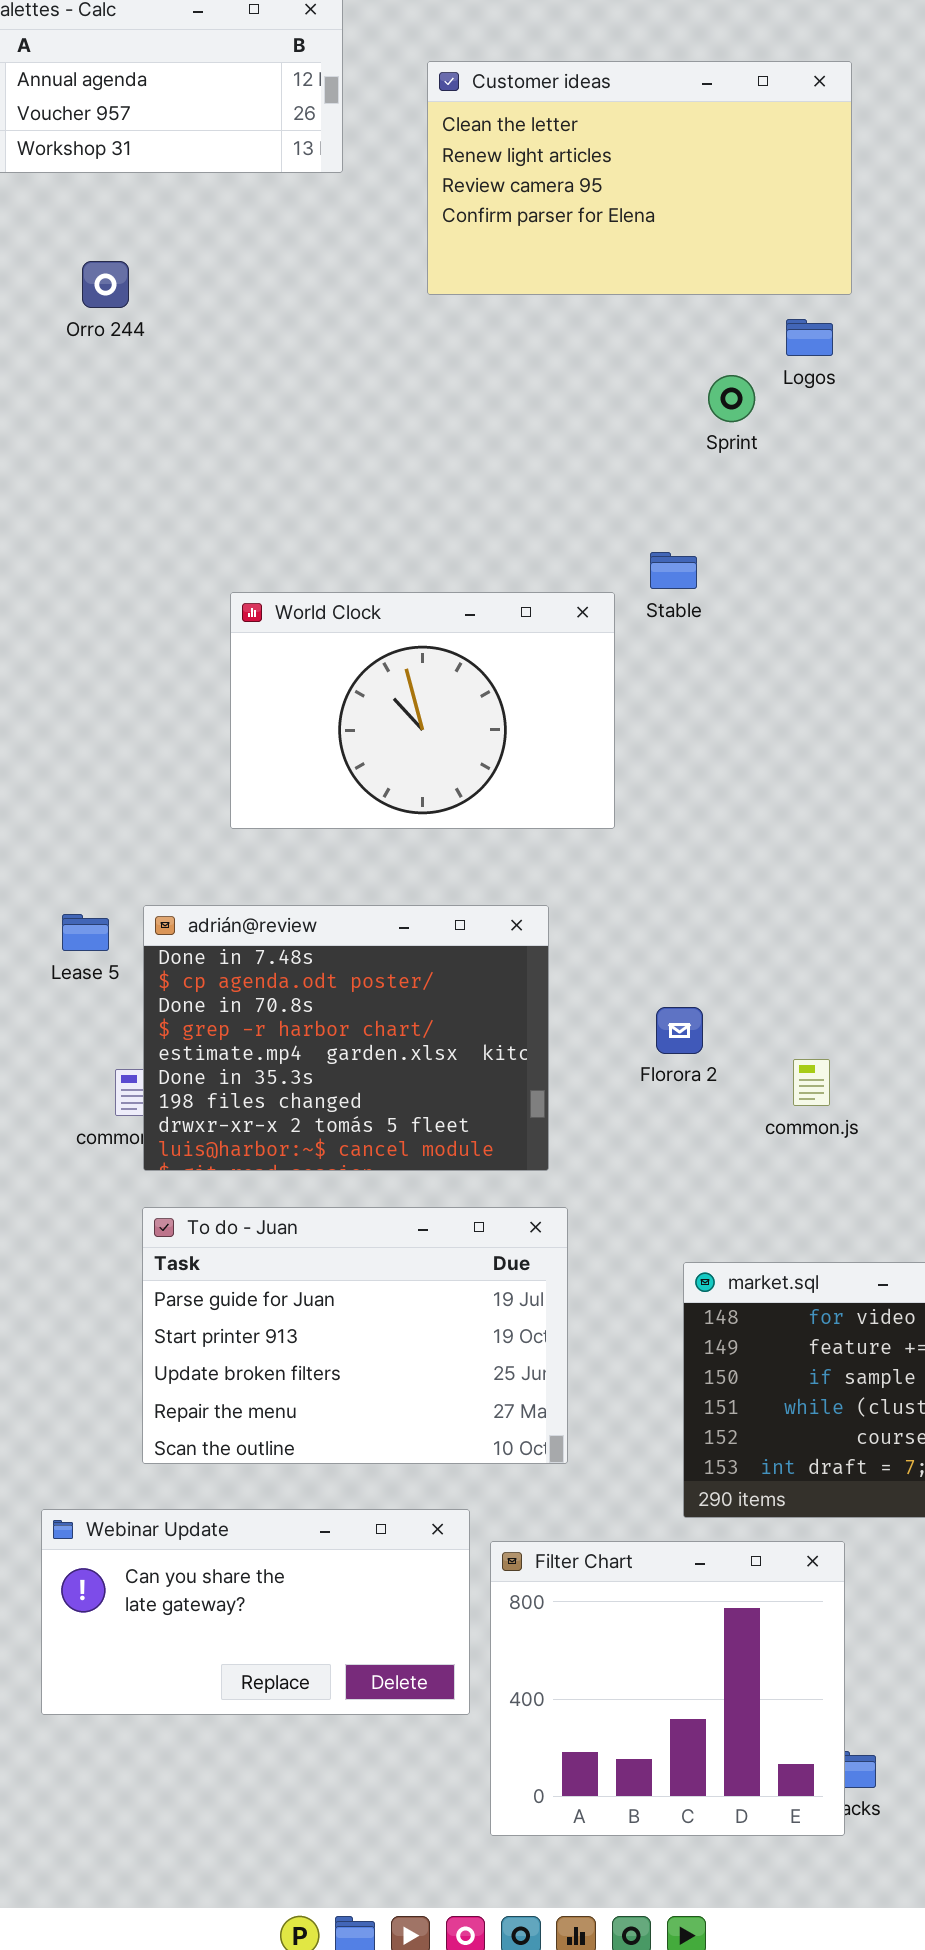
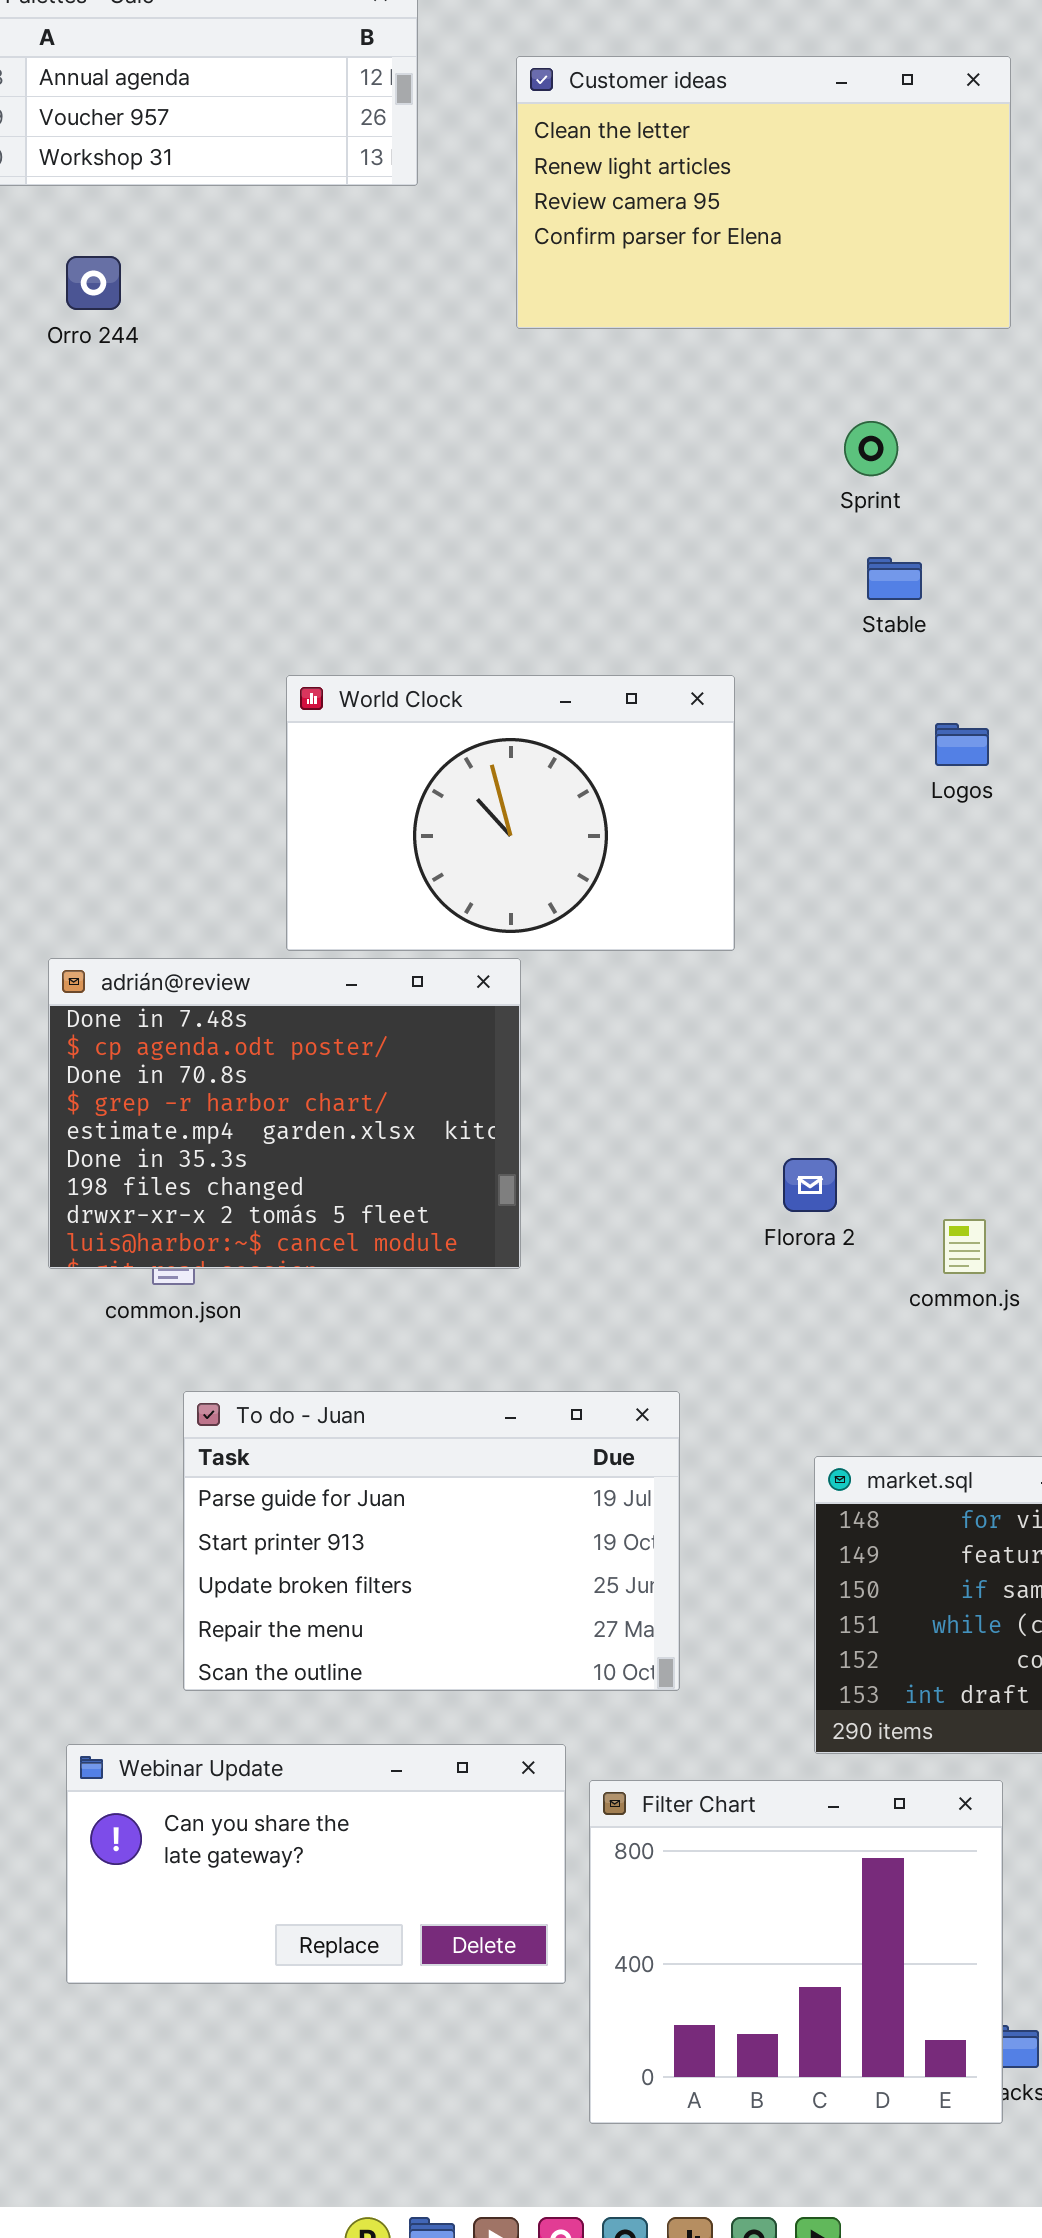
Orro 244: [82,261,129,308] -> [66,256,121,310], moved
Logos: [786,319,833,356] -> [935,723,989,766], moved
Stable: [650,552,697,589] -> [867,557,922,600], moved
adrián@review: [143,905,549,1171] -> [48,958,521,1269], moved

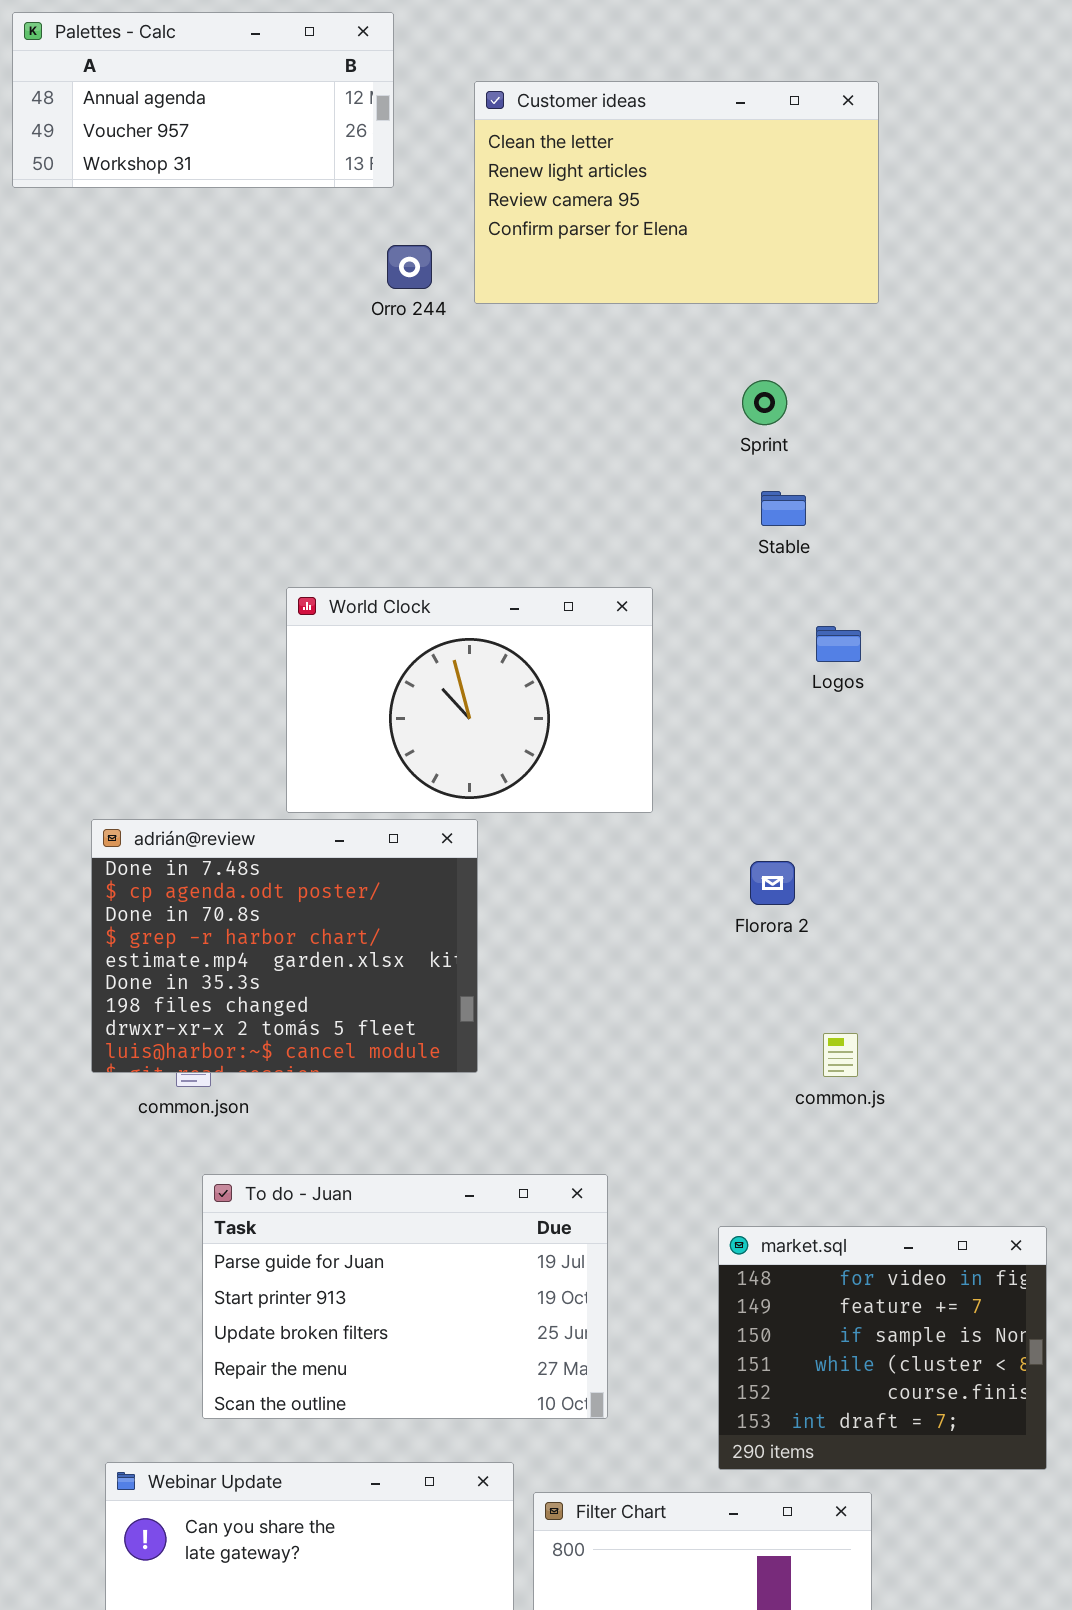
Orro 244: [66,256,121,310] -> [387,245,432,289], moved
Florora 2: [783,1158,837,1212] -> [750,861,795,905], moved

